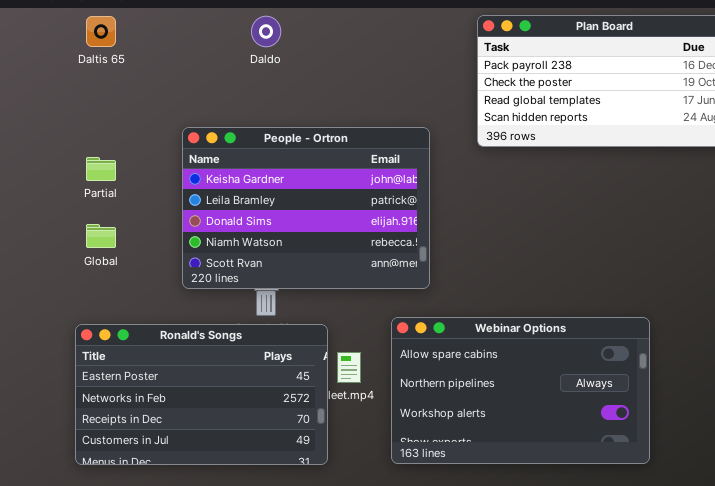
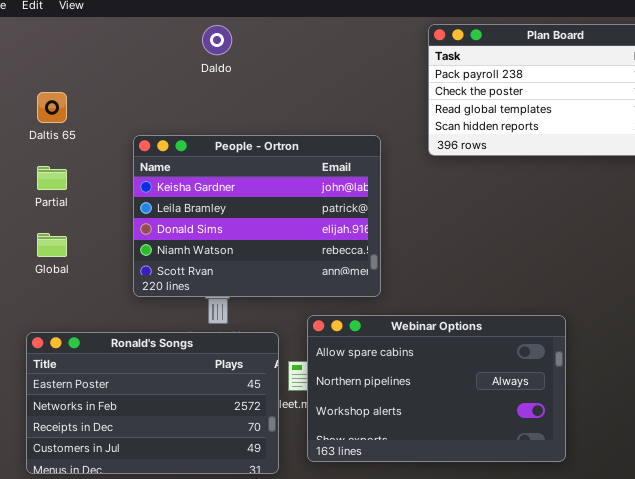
Daltis 65: [86,16,116,47] -> [37,92,67,123], moved
Webinar Options: [391,317,650,464] -> [307,315,566,462], moved

